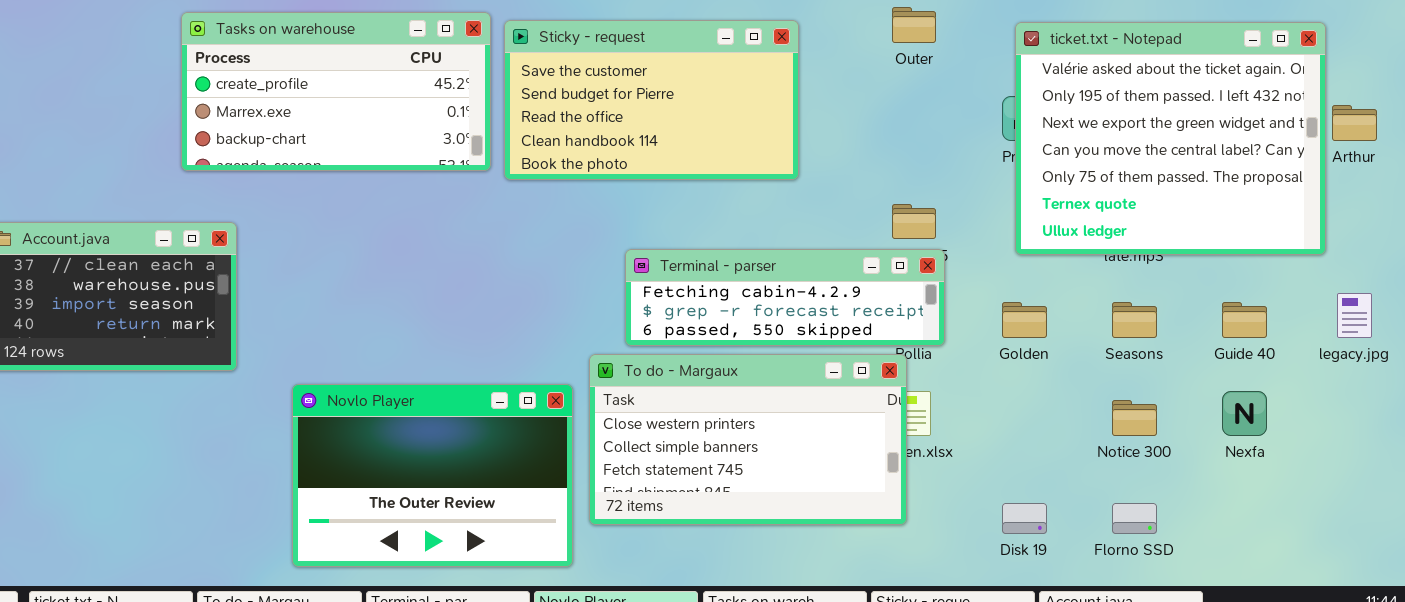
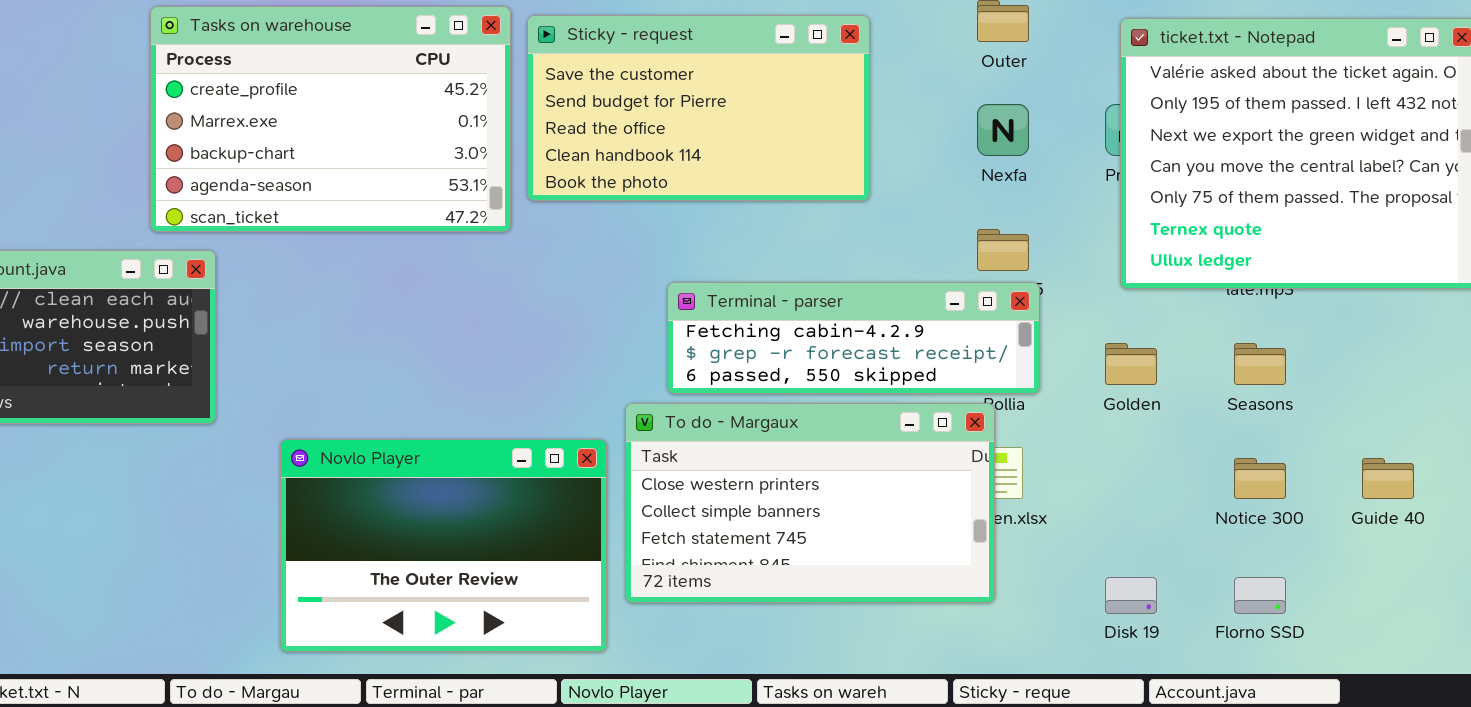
Tasks on warehouse: [181,12,491,171] -> [150,6,511,232], resized
Guide 40: [1222,302,1267,338] -> [1362,458,1414,499], moved
Nexfa: [1222,391,1267,436] -> [977,104,1029,156], moved

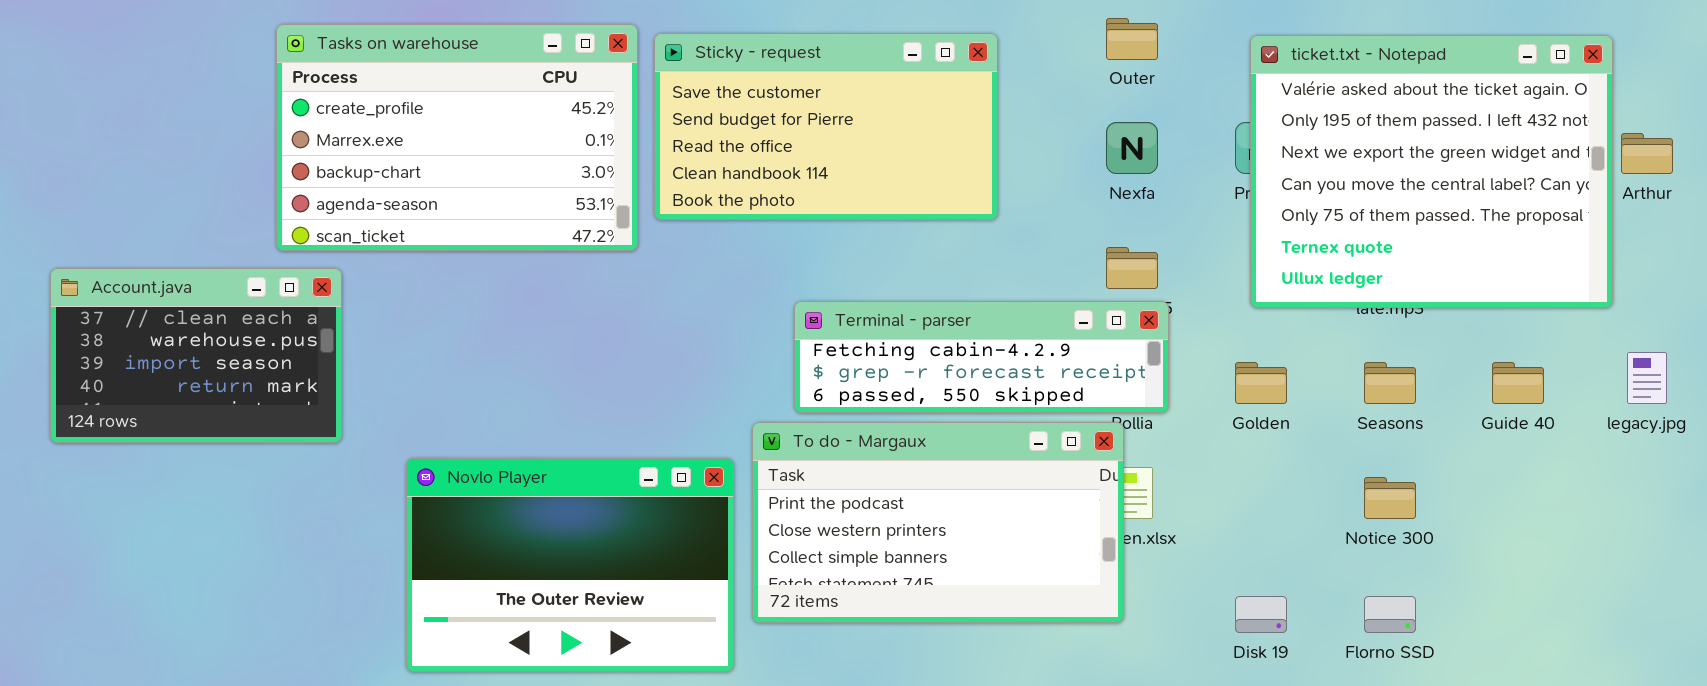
To do - Margaux: [625,403,995,603] -> [752,422,1124,623], scrolled up 1 row
Guide 40: [1362,458,1414,499] -> [1492,362,1544,404], moved

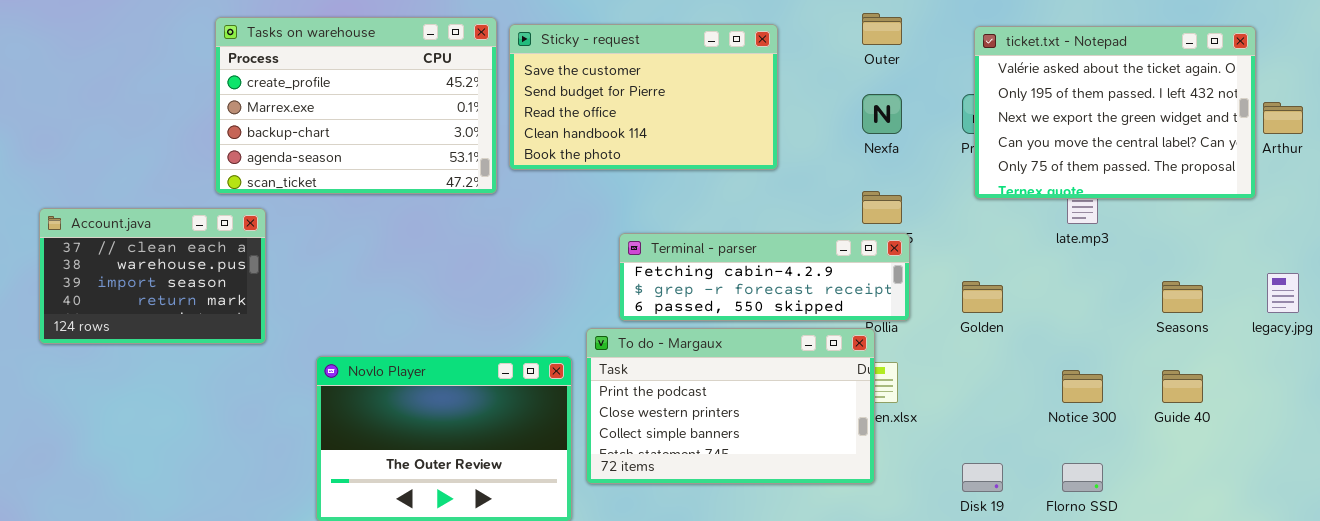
ticket.txt - Notepad: [1250,35,1613,308] -> [974,26,1256,199], resized
Seasons: [1364,362,1416,404] -> [1162,281,1203,313], moved
Guide 40: [1492,362,1544,404] -> [1162,370,1203,403], moved

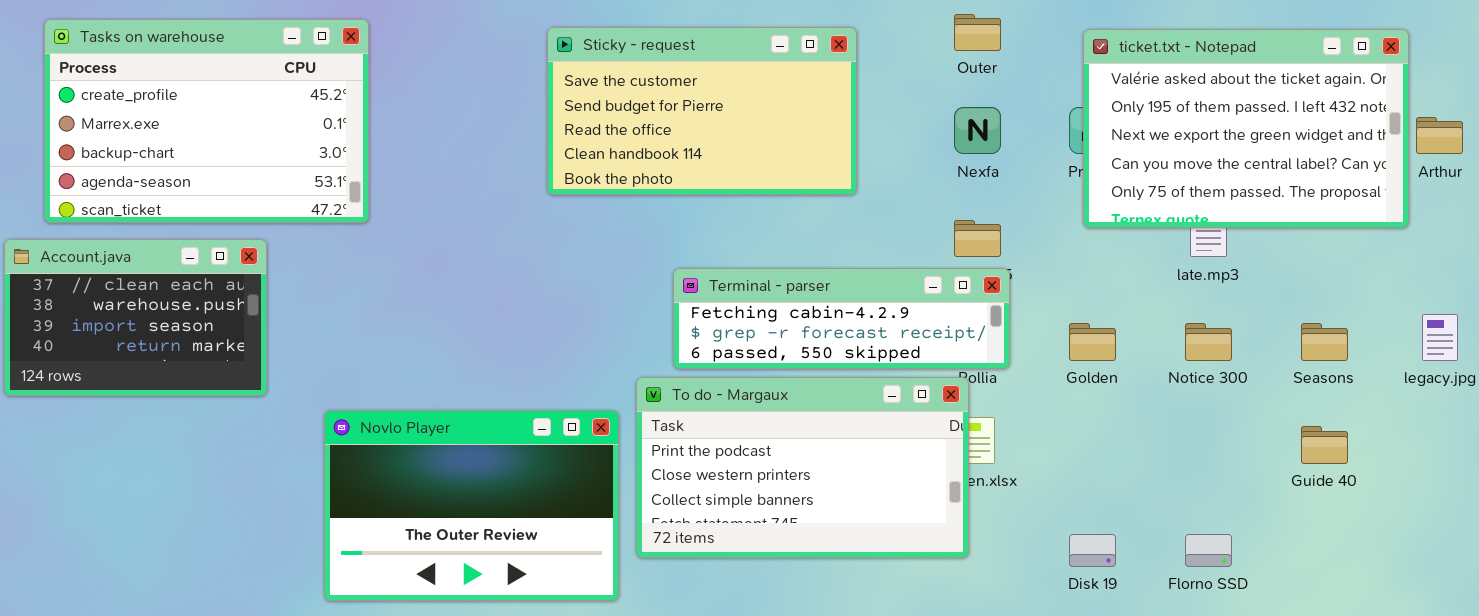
Tasks on warehouse: [215,17,497,194] -> [44,19,369,223], moved
Notice 300: [1062,370,1103,403] -> [1185,323,1232,361], moved

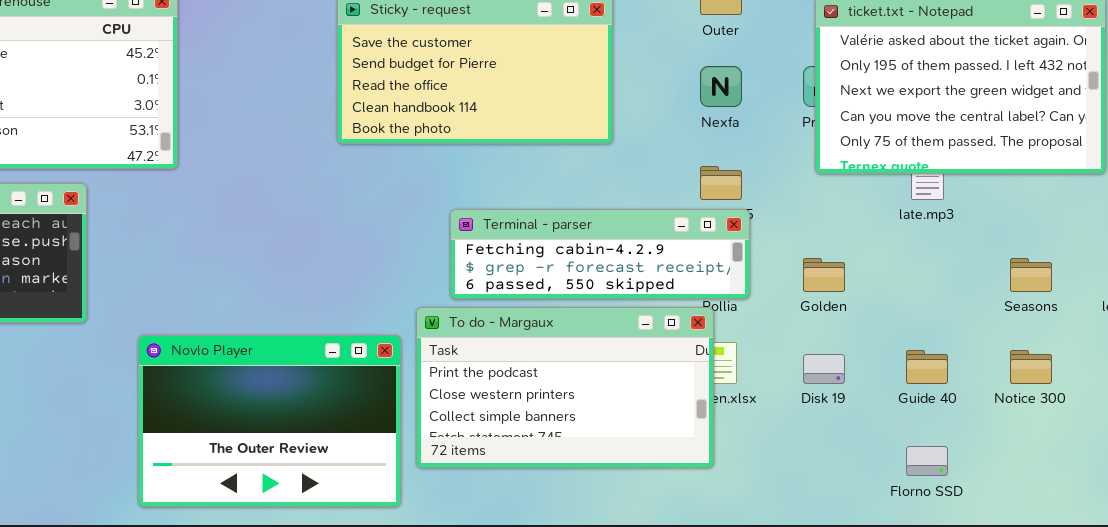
Notice 300: [1185,323,1232,361] -> [1010,350,1052,384], moved
Guide 40: [1301,426,1348,464] -> [906,350,948,384], moved
Disk 19: [1069,534,1116,567] -> [803,354,845,384], moved

